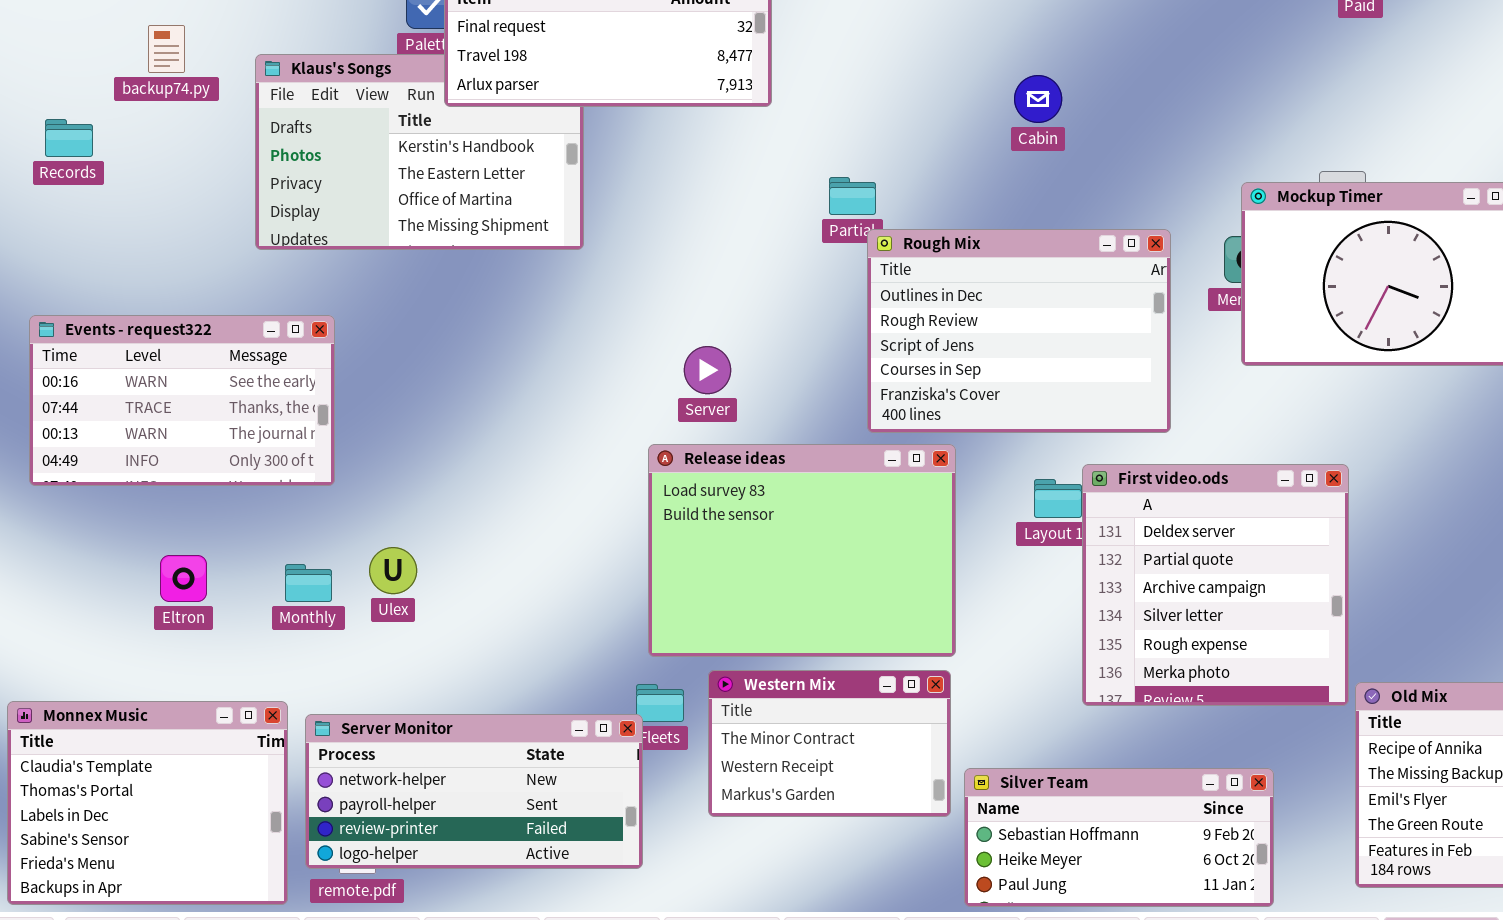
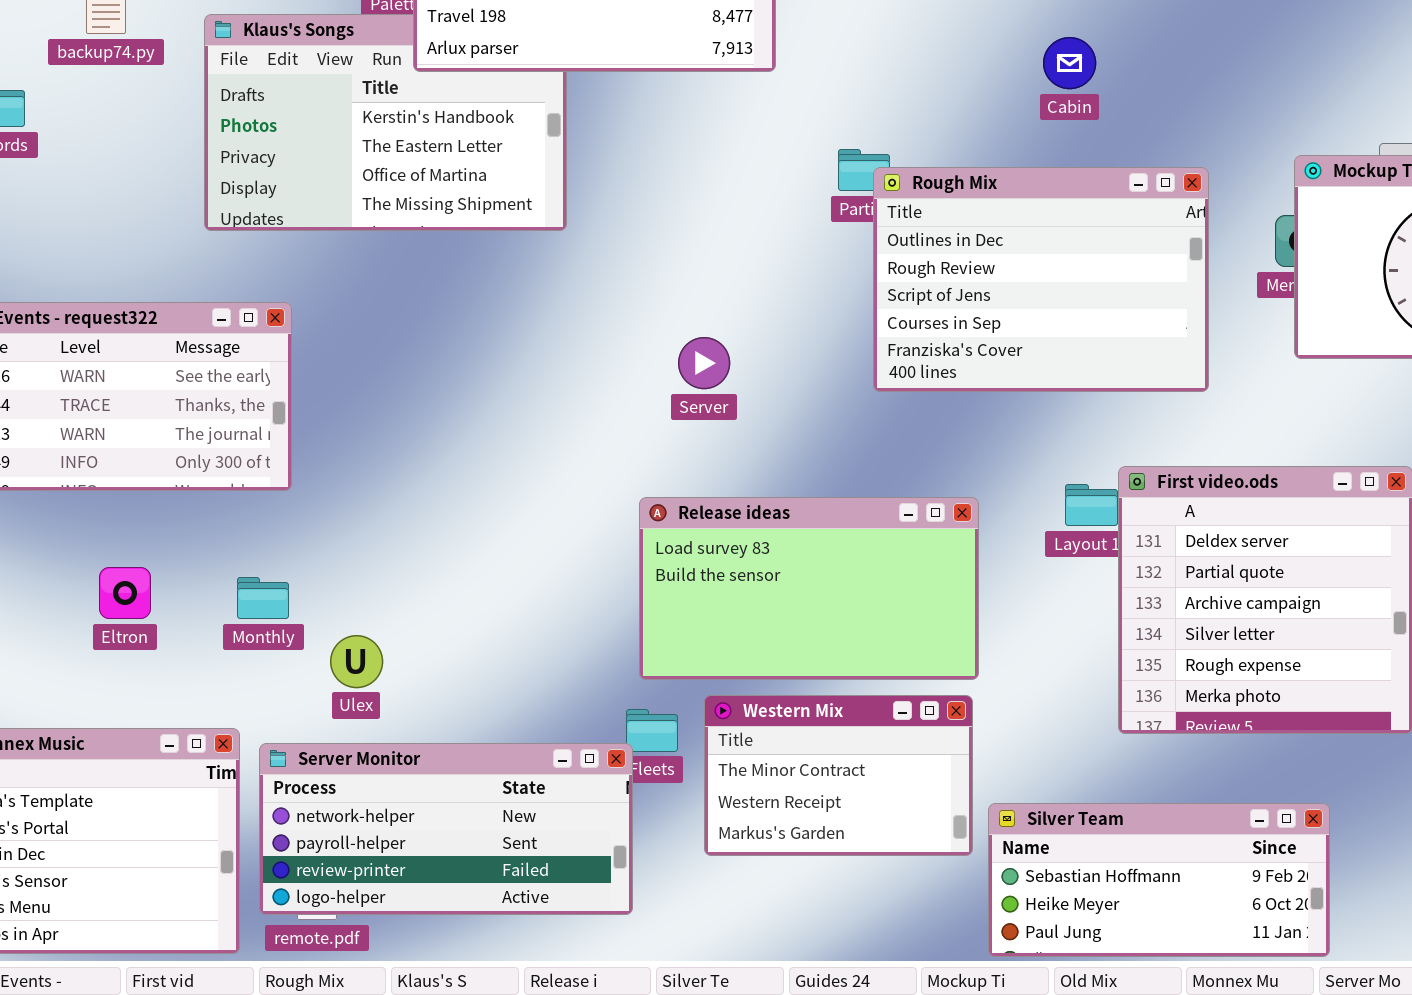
Rough Mix: [867,229,1171,433] -> [873,167,1209,392], moved
Release ideas: [648,444,956,657] -> [639,497,979,680], resized
Ulex: [369,547,417,594] -> [330,635,383,688], moved

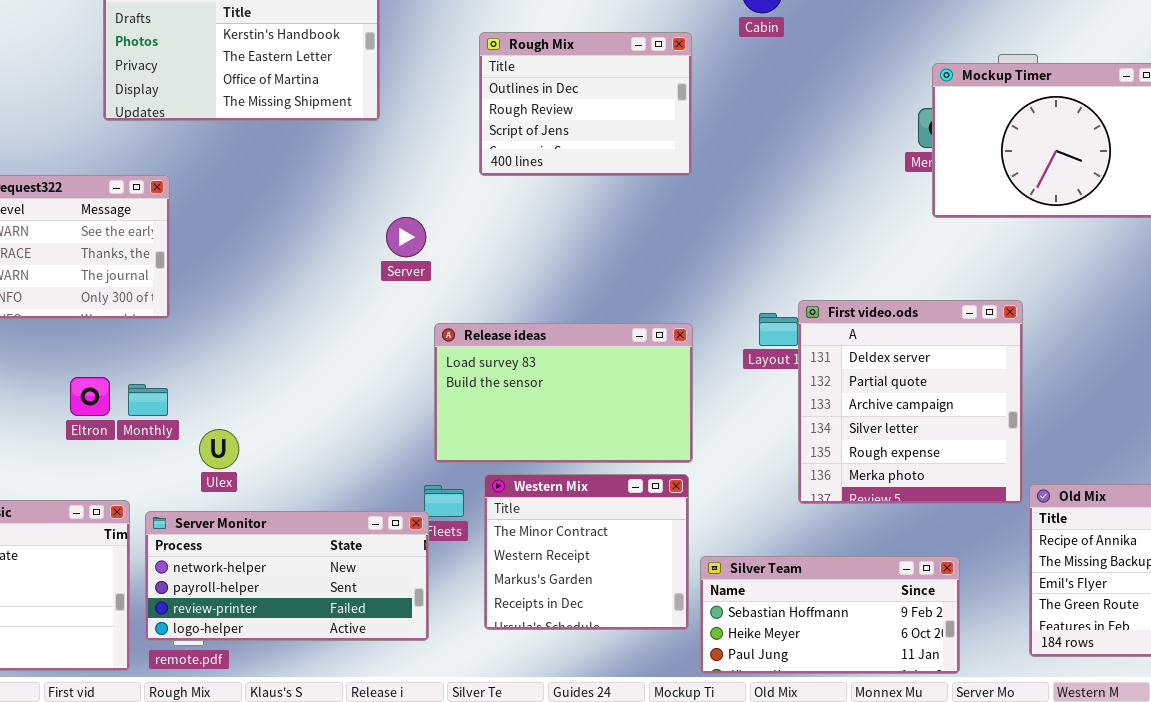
Rough Mix: [873,167,1209,392] -> [479,32,692,176], moved, resized
Server: [678,337,730,389] -> [386,217,426,257], moved
Eltron: [99,567,151,619] -> [70,377,110,416], moved
Western Mix: [704,695,973,856] -> [484,474,689,630], resized

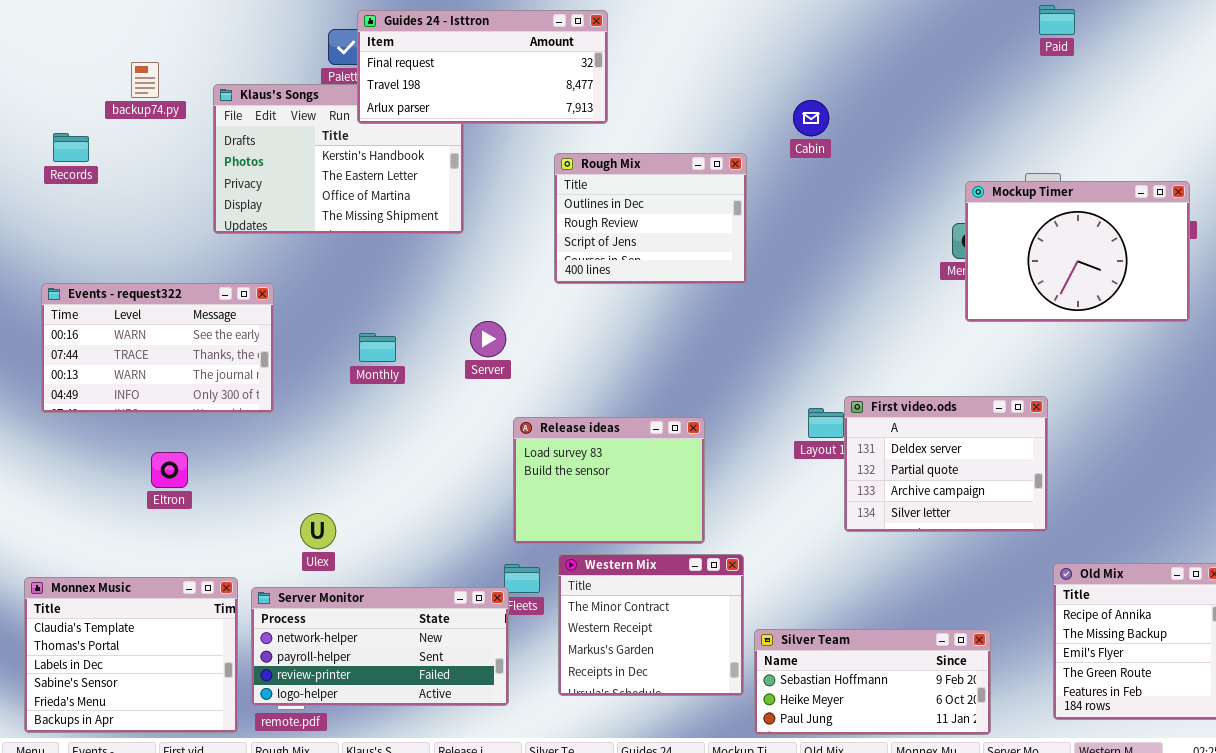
First video.ods: [798,300,1023,504] -> [844,396,1048,532], resized
Release ideas: [434,323,693,463] -> [513,417,705,544], resized
Eltron: [70,377,110,416] -> [151,452,188,488], moved
Monthly: [128,384,168,416] -> [359,333,396,362], moved

